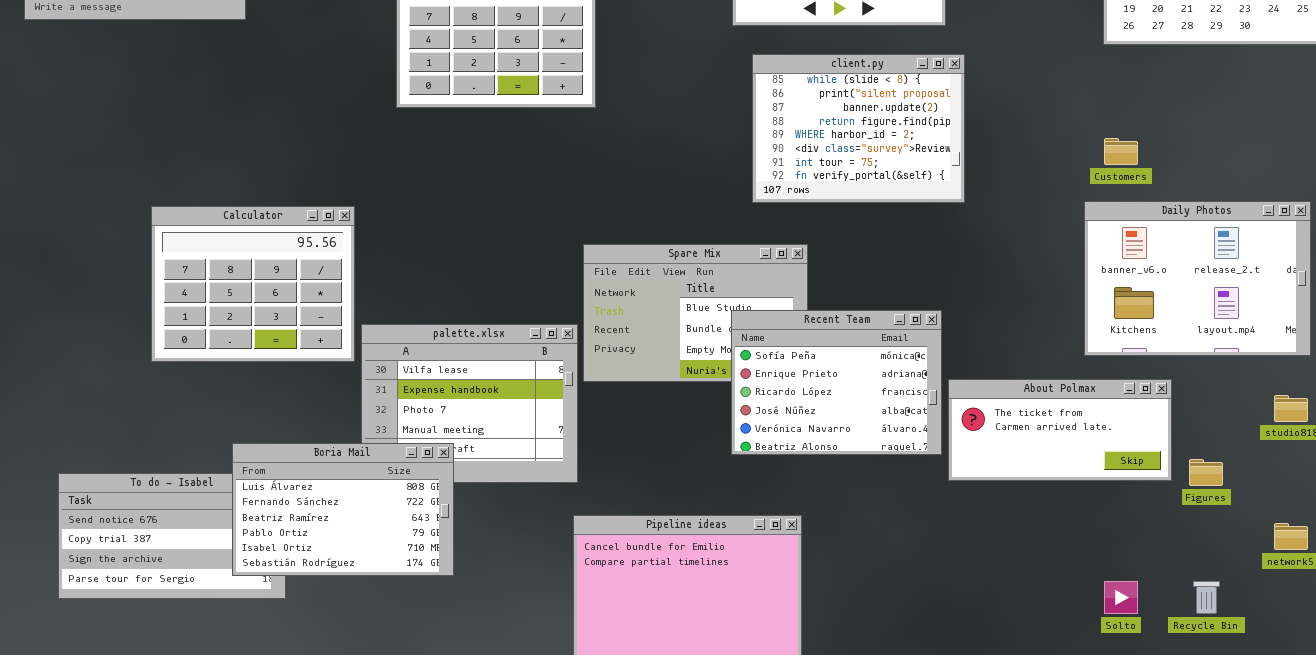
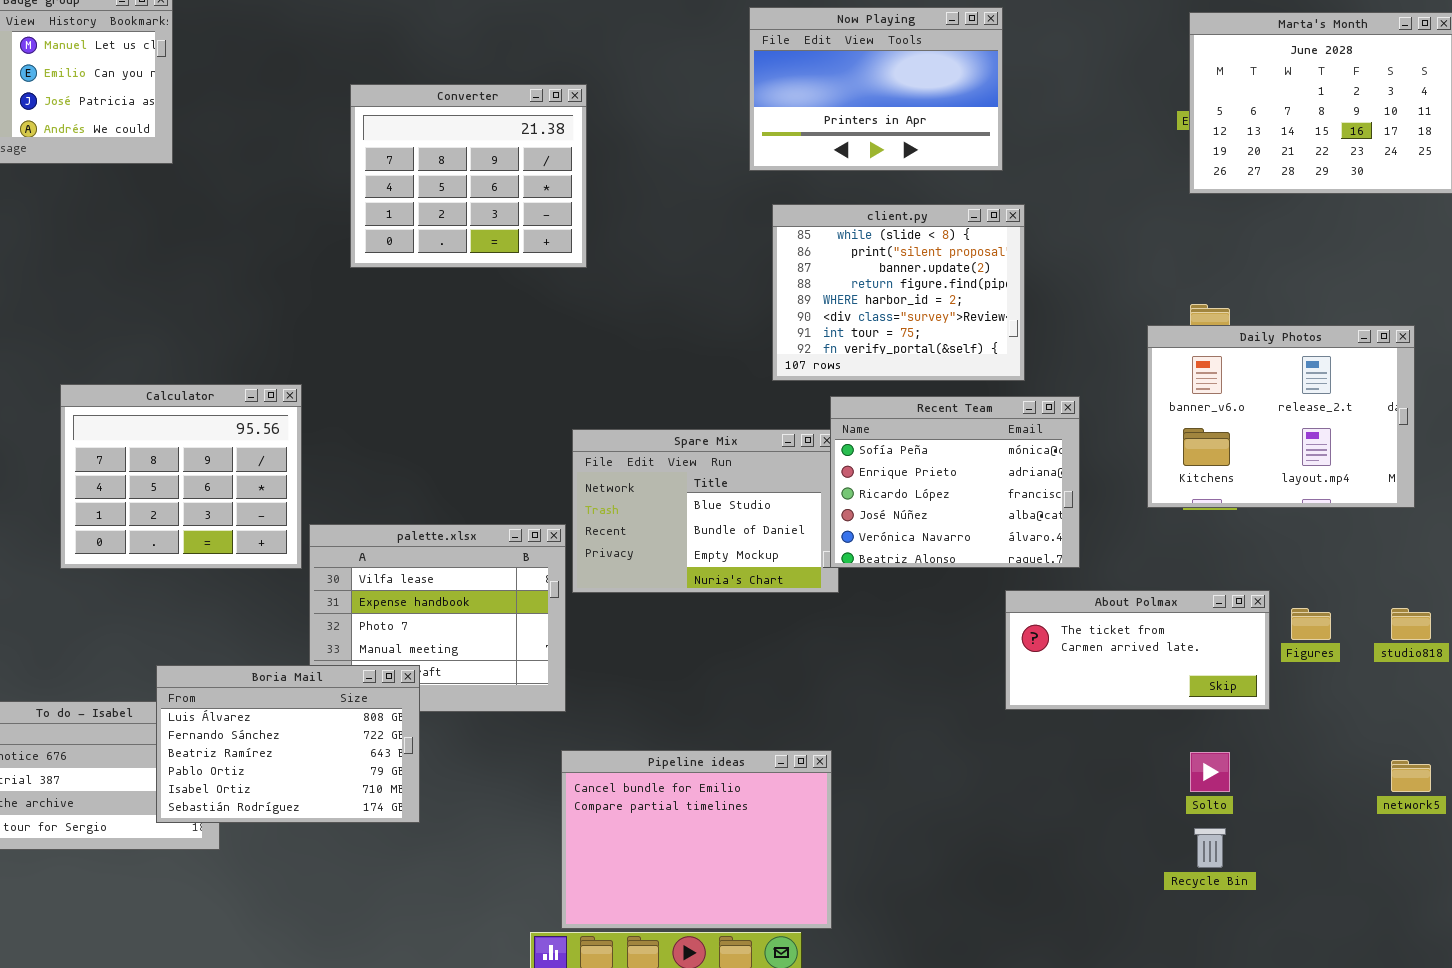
Daily Photos: [1084,201,1311,356] -> [1147,325,1415,508], moved
Recent Team: [731,310,942,455] -> [830,396,1080,568], moved
Figures: [1189,459,1223,486] -> [1291,608,1331,640], moved
Solto: [1104,581,1138,614] -> [1190,752,1230,792], moved
Recycle Bin: [1193,581,1220,614] -> [1194,828,1226,868], moved

